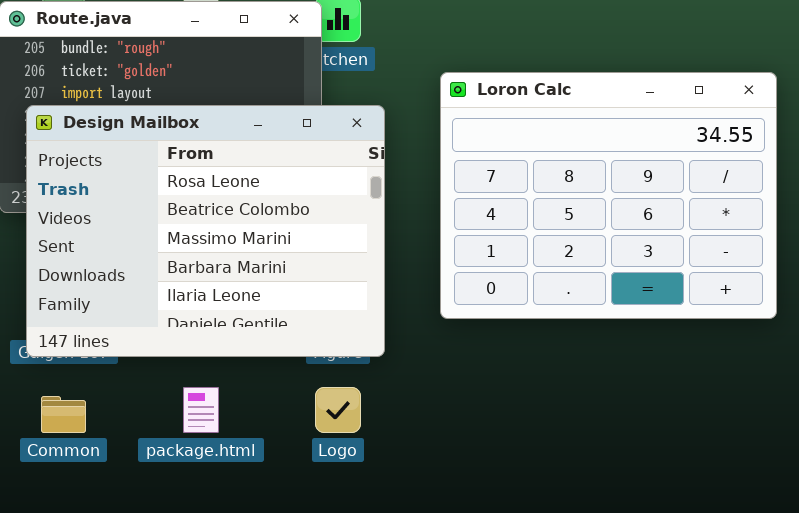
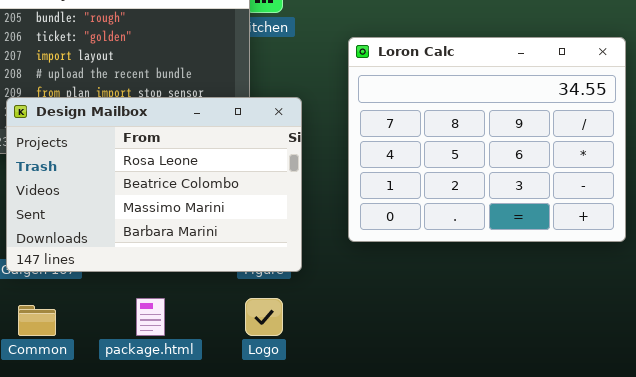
Design Mailbox: [26,105,385,357] -> [6,97,302,272], resized

